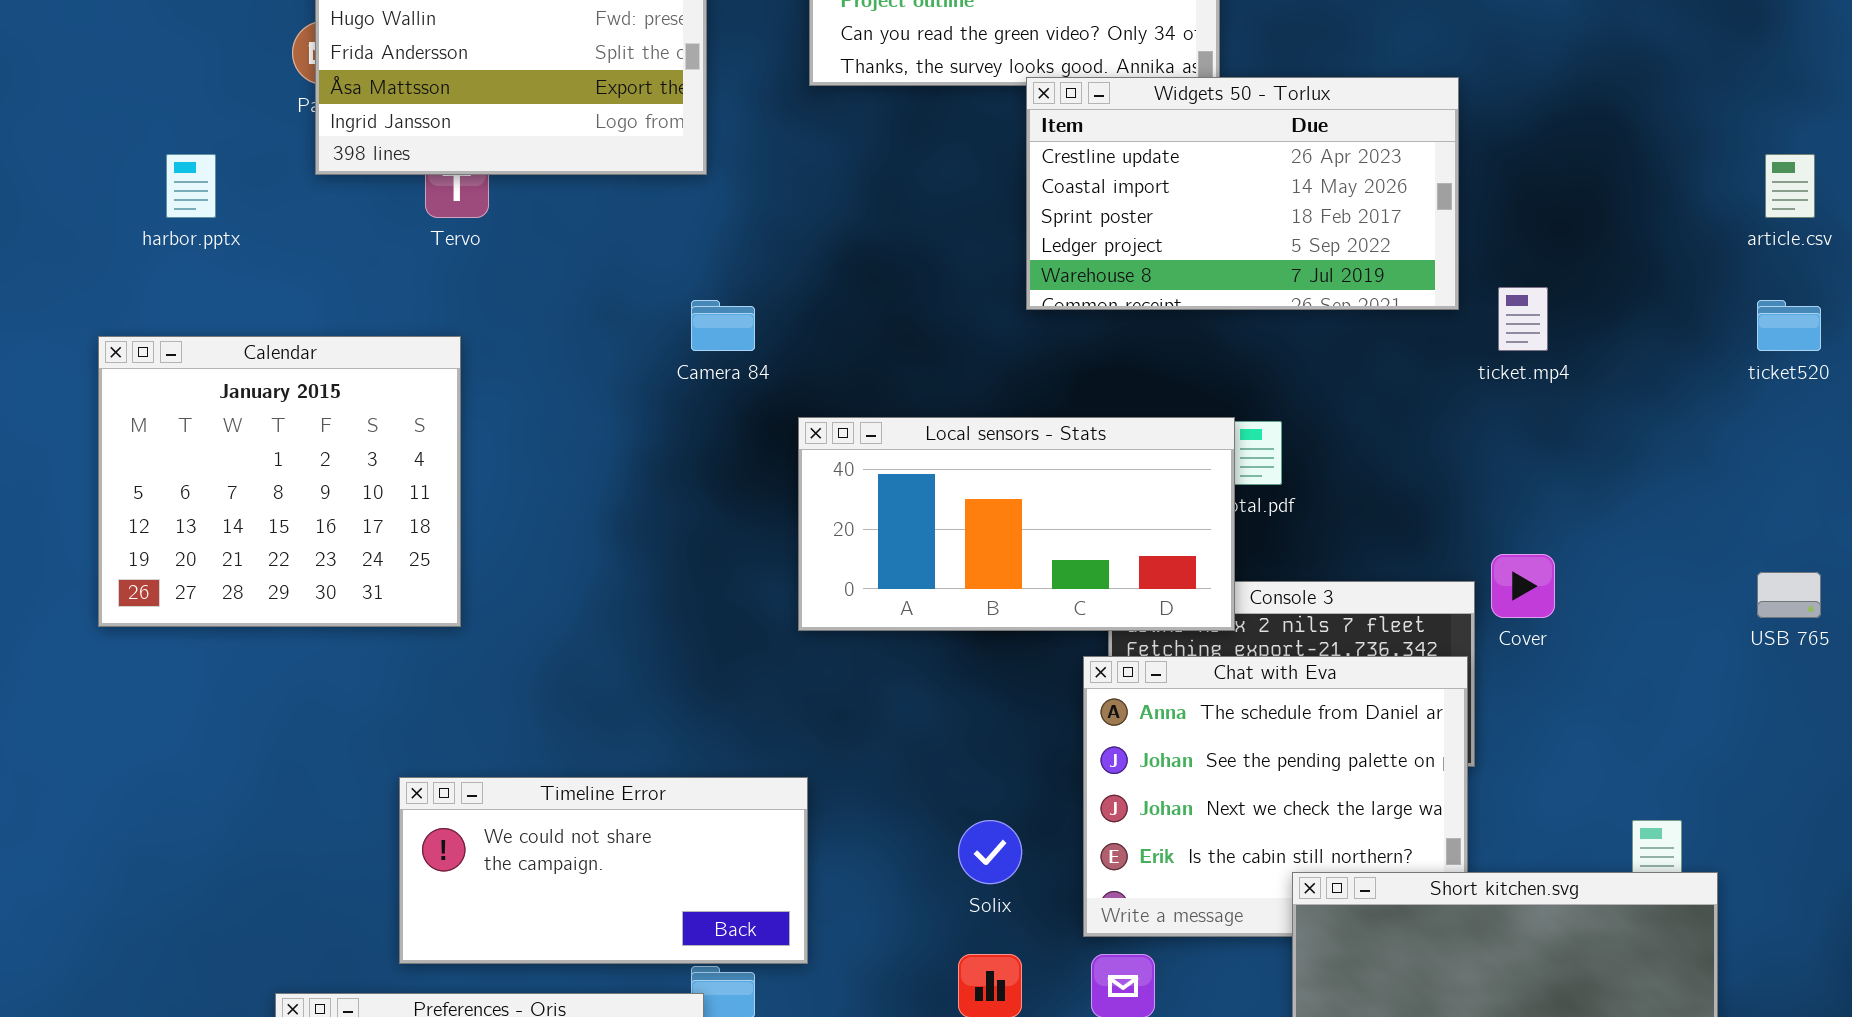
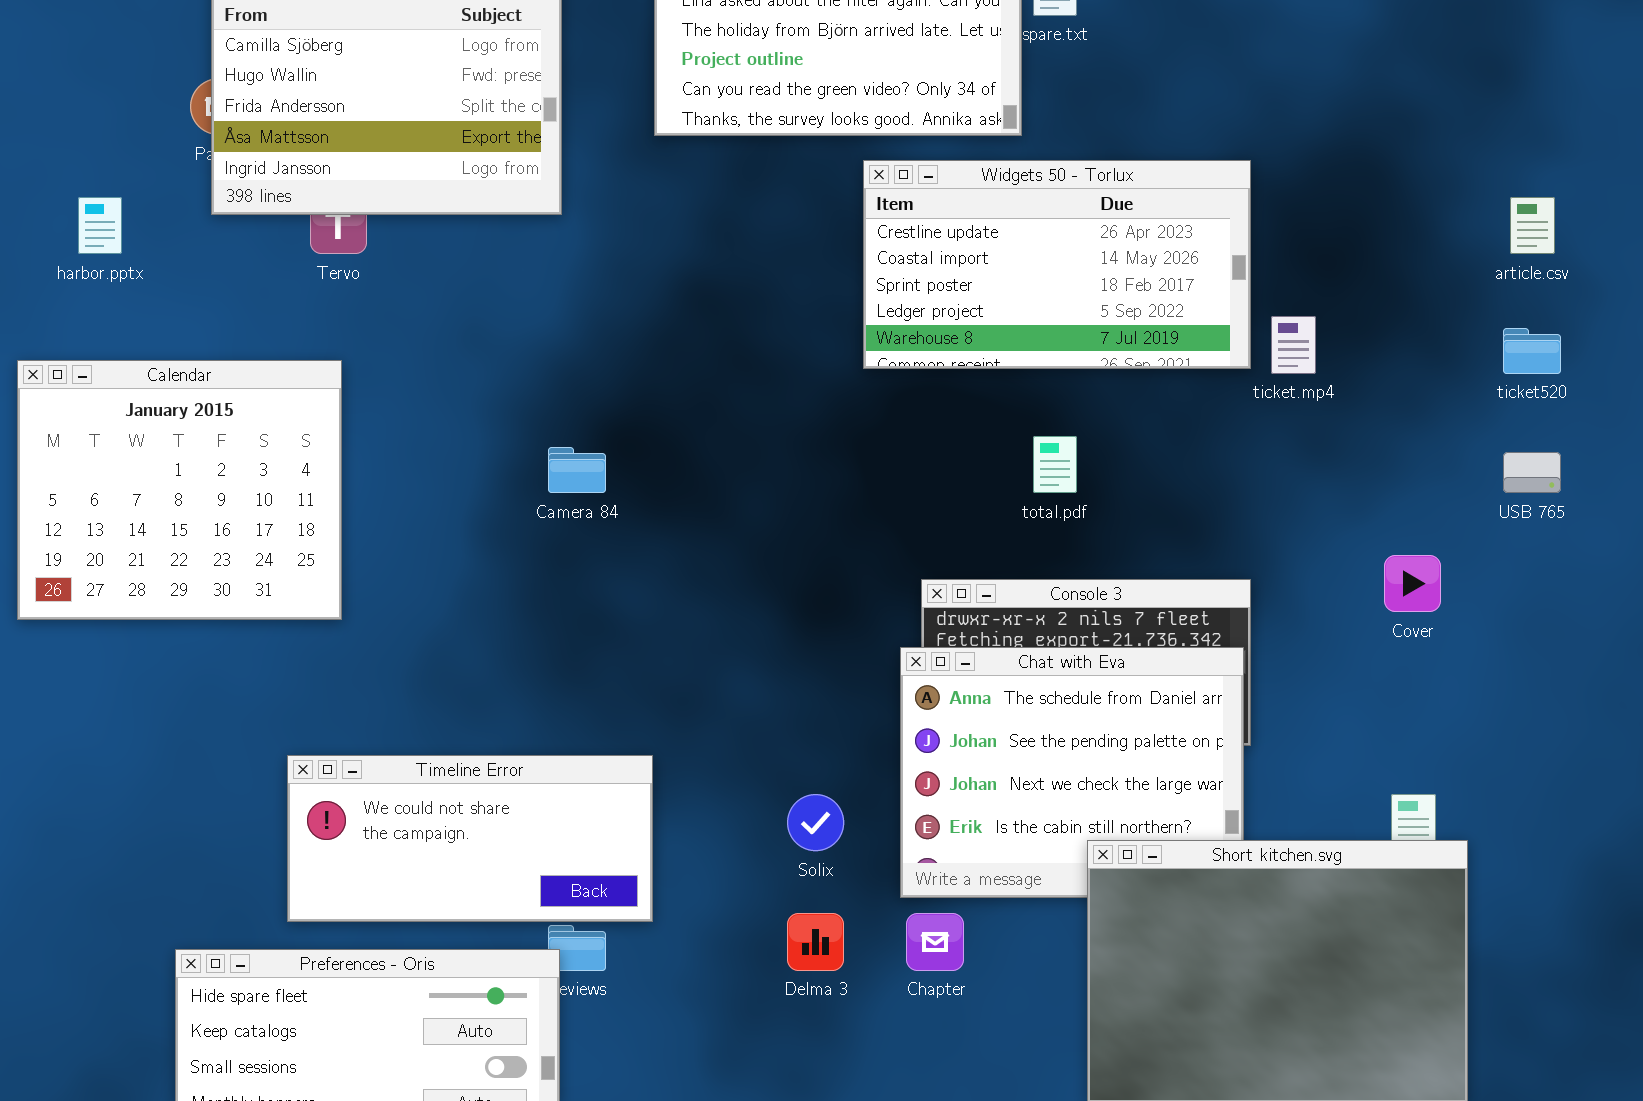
Widgets 50 - Torlux: [1026,77,1459,310] -> [863,160,1251,369], moved
Camera 84: [691,300,755,351] -> [548,447,606,493], moved
Local sensors - Stats: [798,417,1235,631] -> none, closed
Cover: [1491,554,1555,618] -> [1384,555,1441,612], moved
USB 765: [1757,572,1821,618] -> [1503,452,1561,493], moved

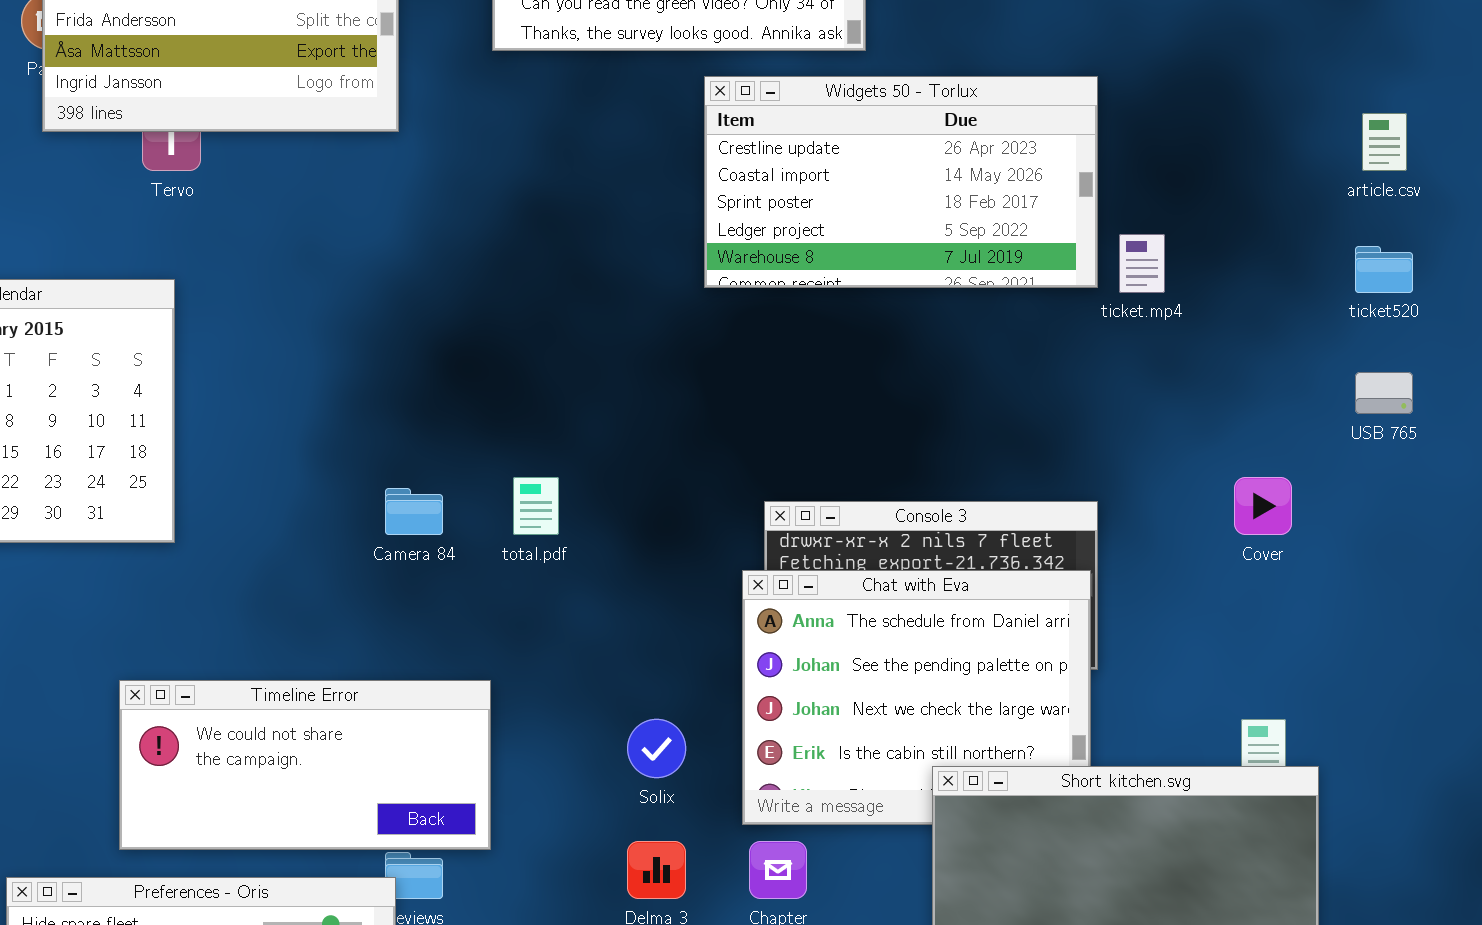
total.pdf: [1033,436,1077,493] -> [513,477,559,535], moved
Camera 84: [548,447,606,493] -> [385,488,443,535], moved

